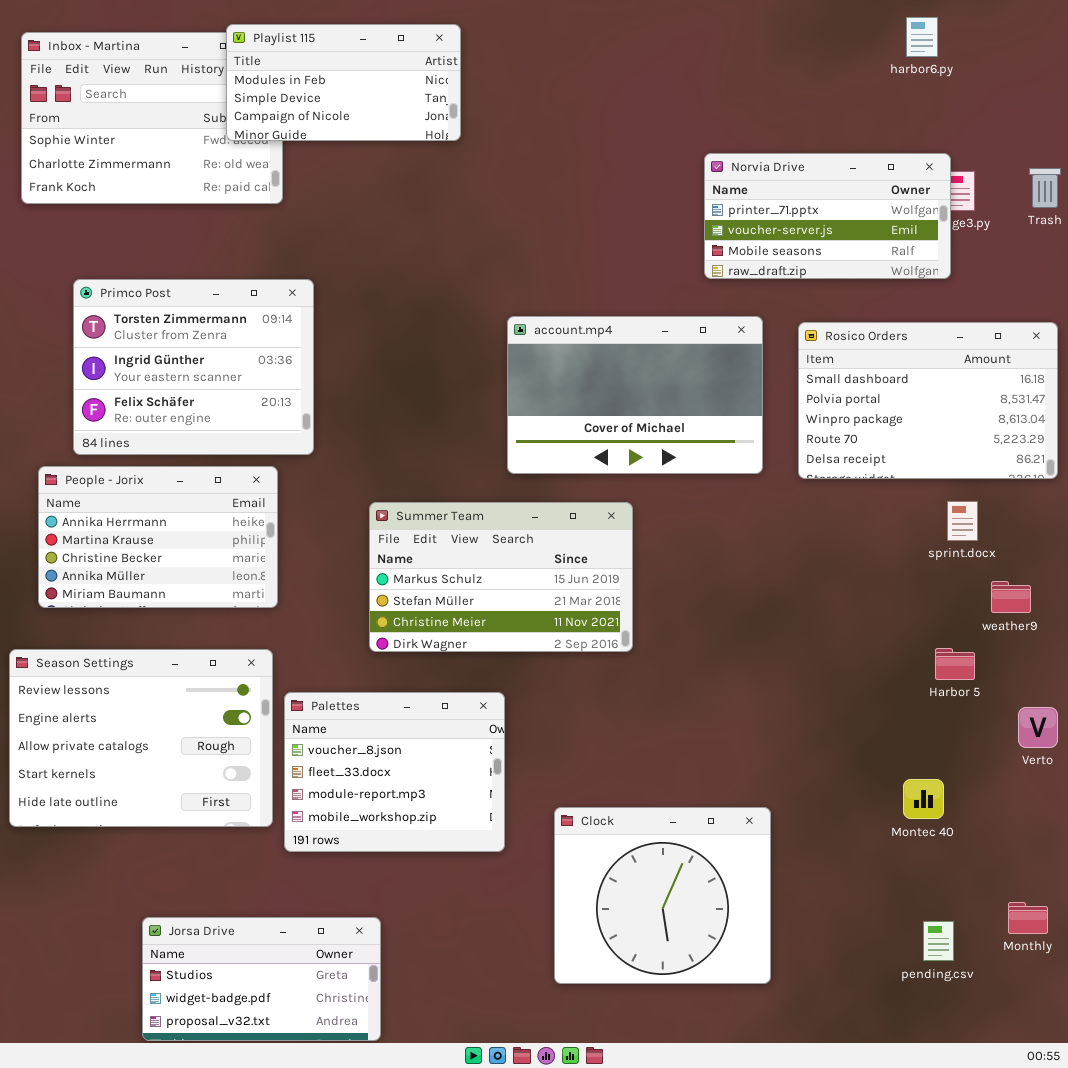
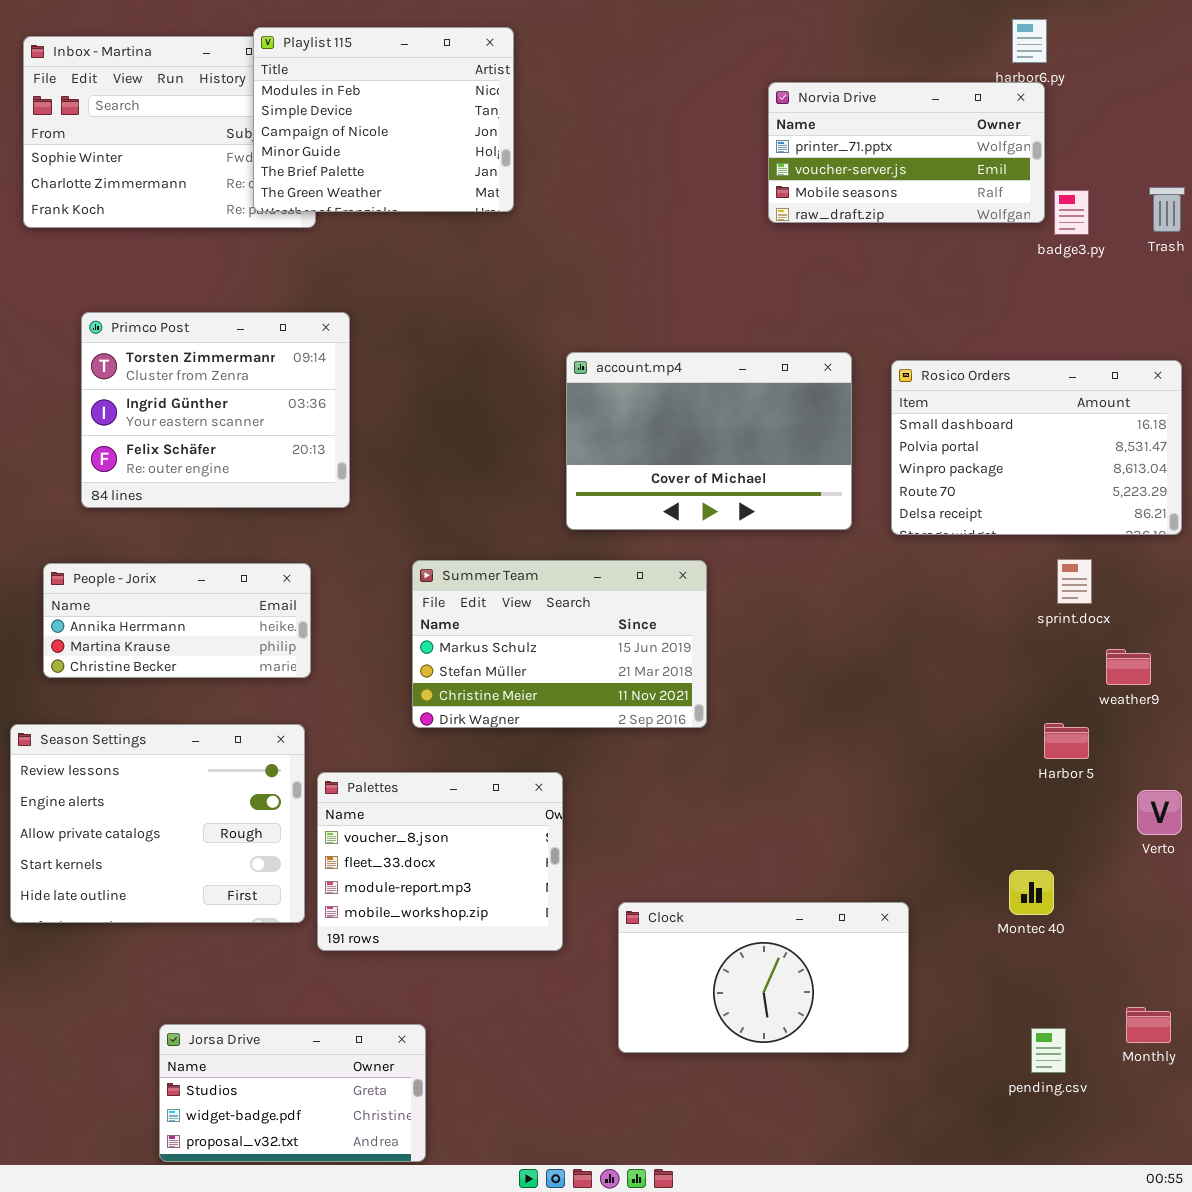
Playlist 115: [226,24,461,141] -> [253,27,514,212], resized
Norvia Drive: [704,153,951,279] -> [768,82,1045,223], moved
People - Jorix: [38,466,278,608] -> [43,563,311,678], resized
Clock: [554,807,771,984] -> [618,902,909,1053], resized

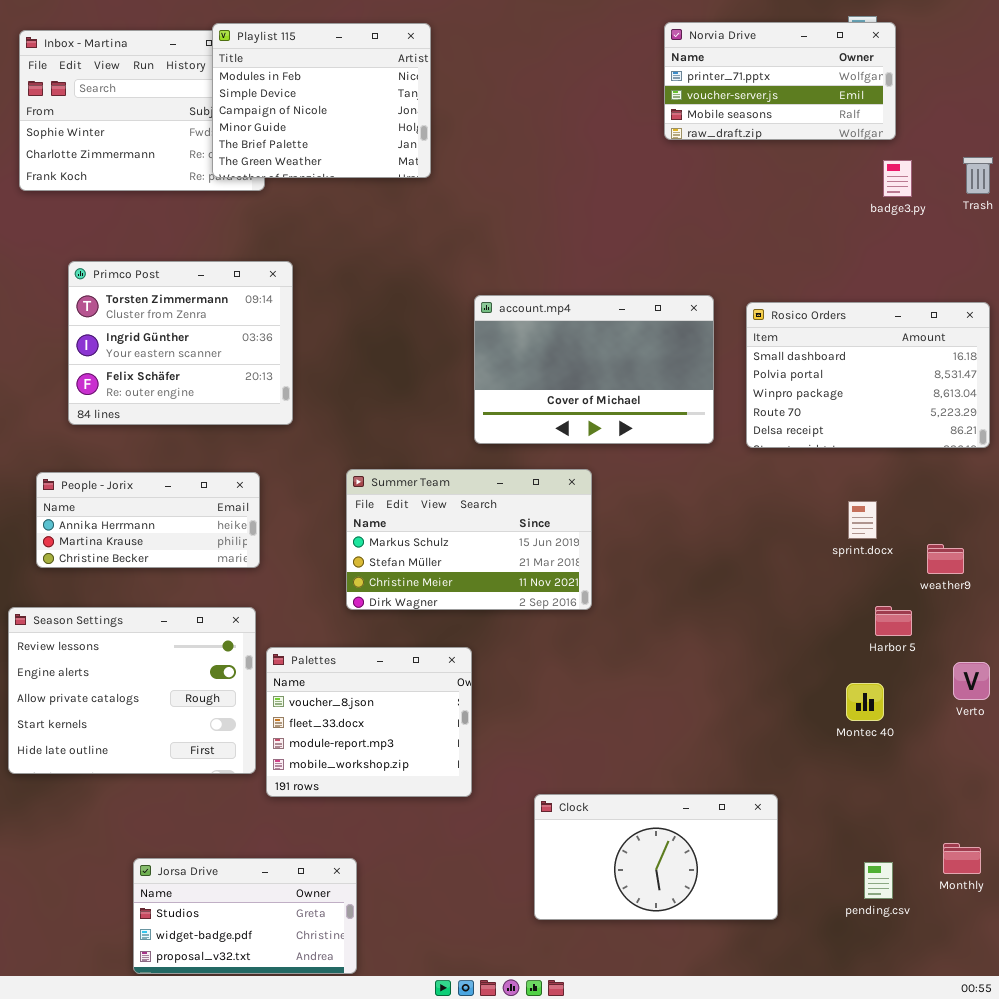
Norvia Drive: [768,82,1045,223] -> [664,22,896,140], moved
sprint.docx: [1057,559,1092,604] -> [848,501,877,539], moved
Montec 40: [1009,870,1054,915] -> [846,683,884,721], moved
Clock: [618,902,909,1053] -> [534,794,778,920], moved

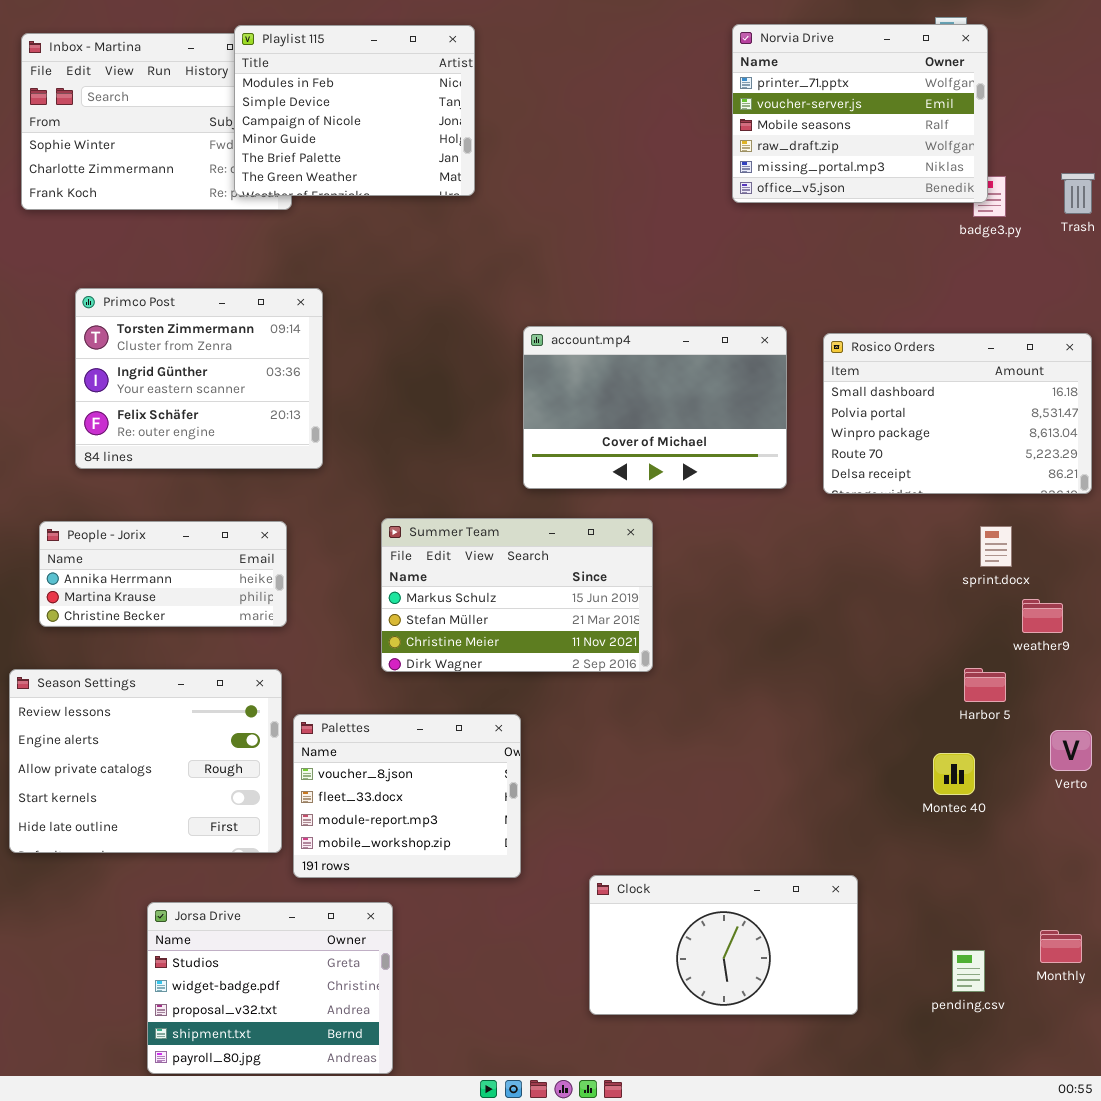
Norvia Drive: [664,22,896,140] -> [732,24,988,203], resized
sprint.docx: [848,501,877,539] -> [980,526,1012,567], moved
Jorsa Drive: [133,858,357,974] -> [147,902,393,1074], resized

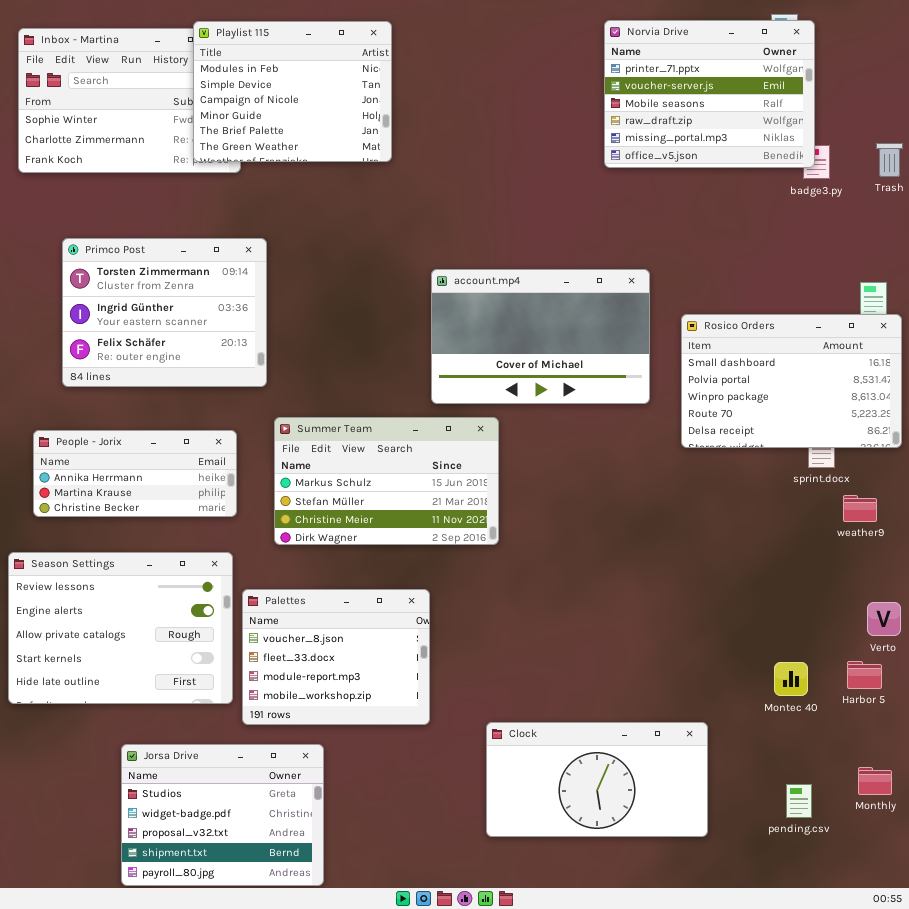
Rosico Orders: [823,333,1092,494] -> [681,314,902,448], moved
Summer Team: [381,518,653,672] -> [274,417,499,545], moved
Harbor 5: [964,668,1006,702] -> [847,661,882,689], moved
Montec 40: [933,753,975,795] -> [774,662,808,696], moved

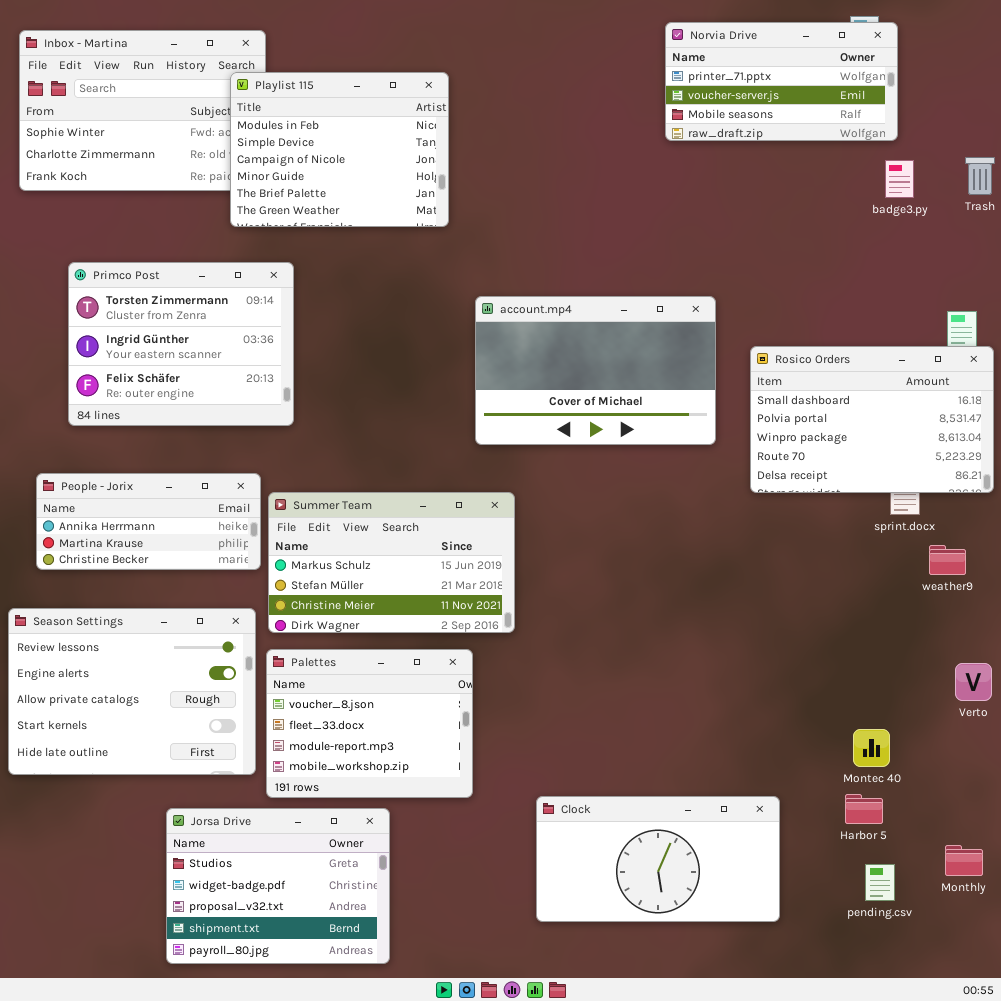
Norvia Drive: [604,20,815,168] -> [665,22,898,141], resized
Playlist 115: [193,21,392,162] -> [230,72,449,227], moved
Summer Team: [274,417,499,545] -> [268,492,515,633], moved
Harbor 5: [847,661,882,689] -> [845,794,883,824], moved
Jorsa Drive: [121,744,324,886] -> [166,808,390,964], moved

